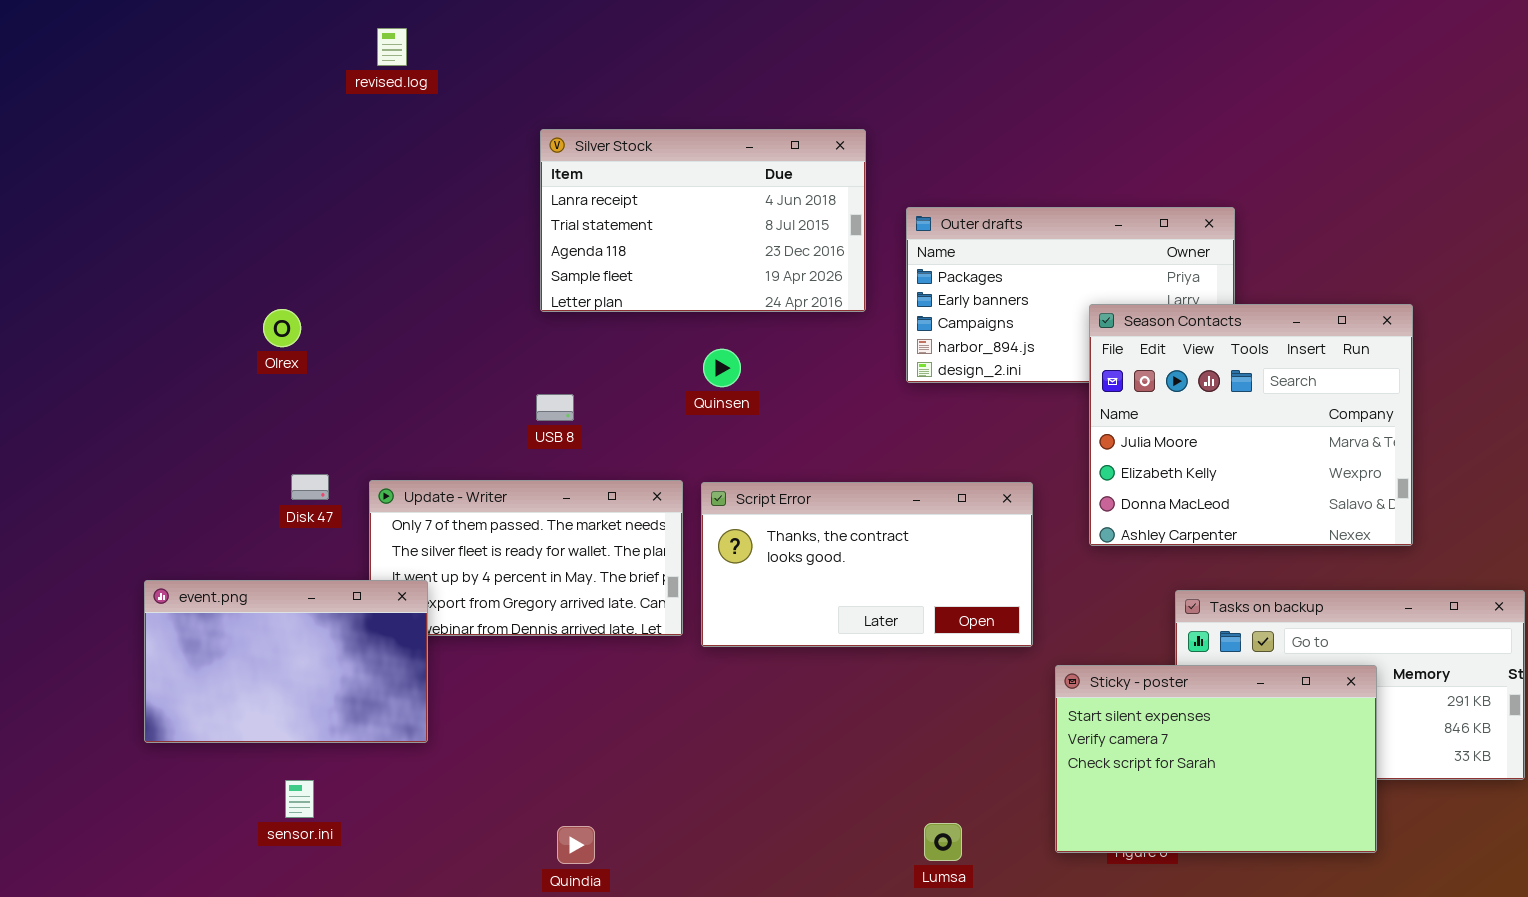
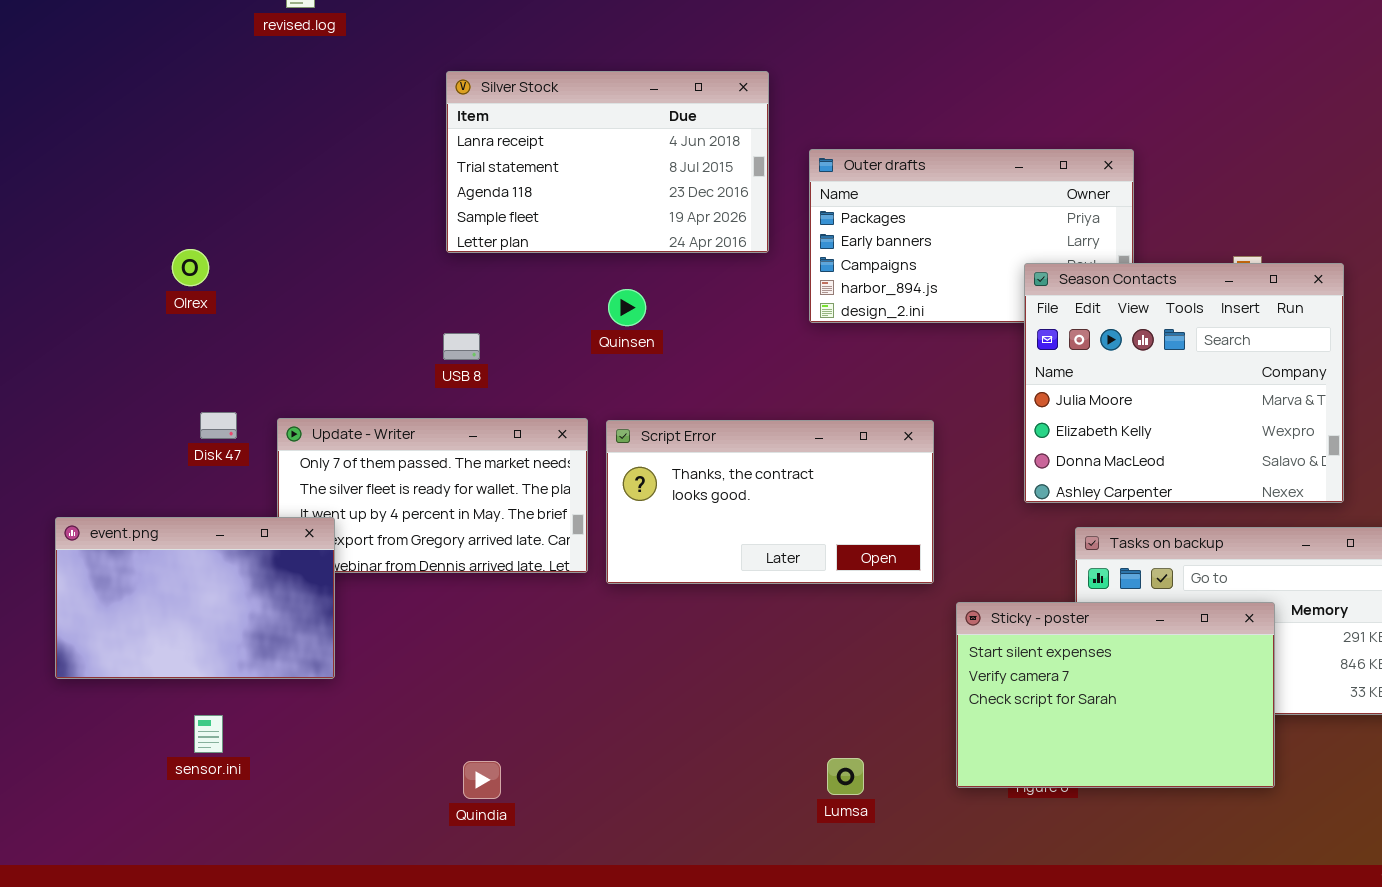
Season Contacts: [1089,304,1413,546] -> [1024,263,1344,503], moved

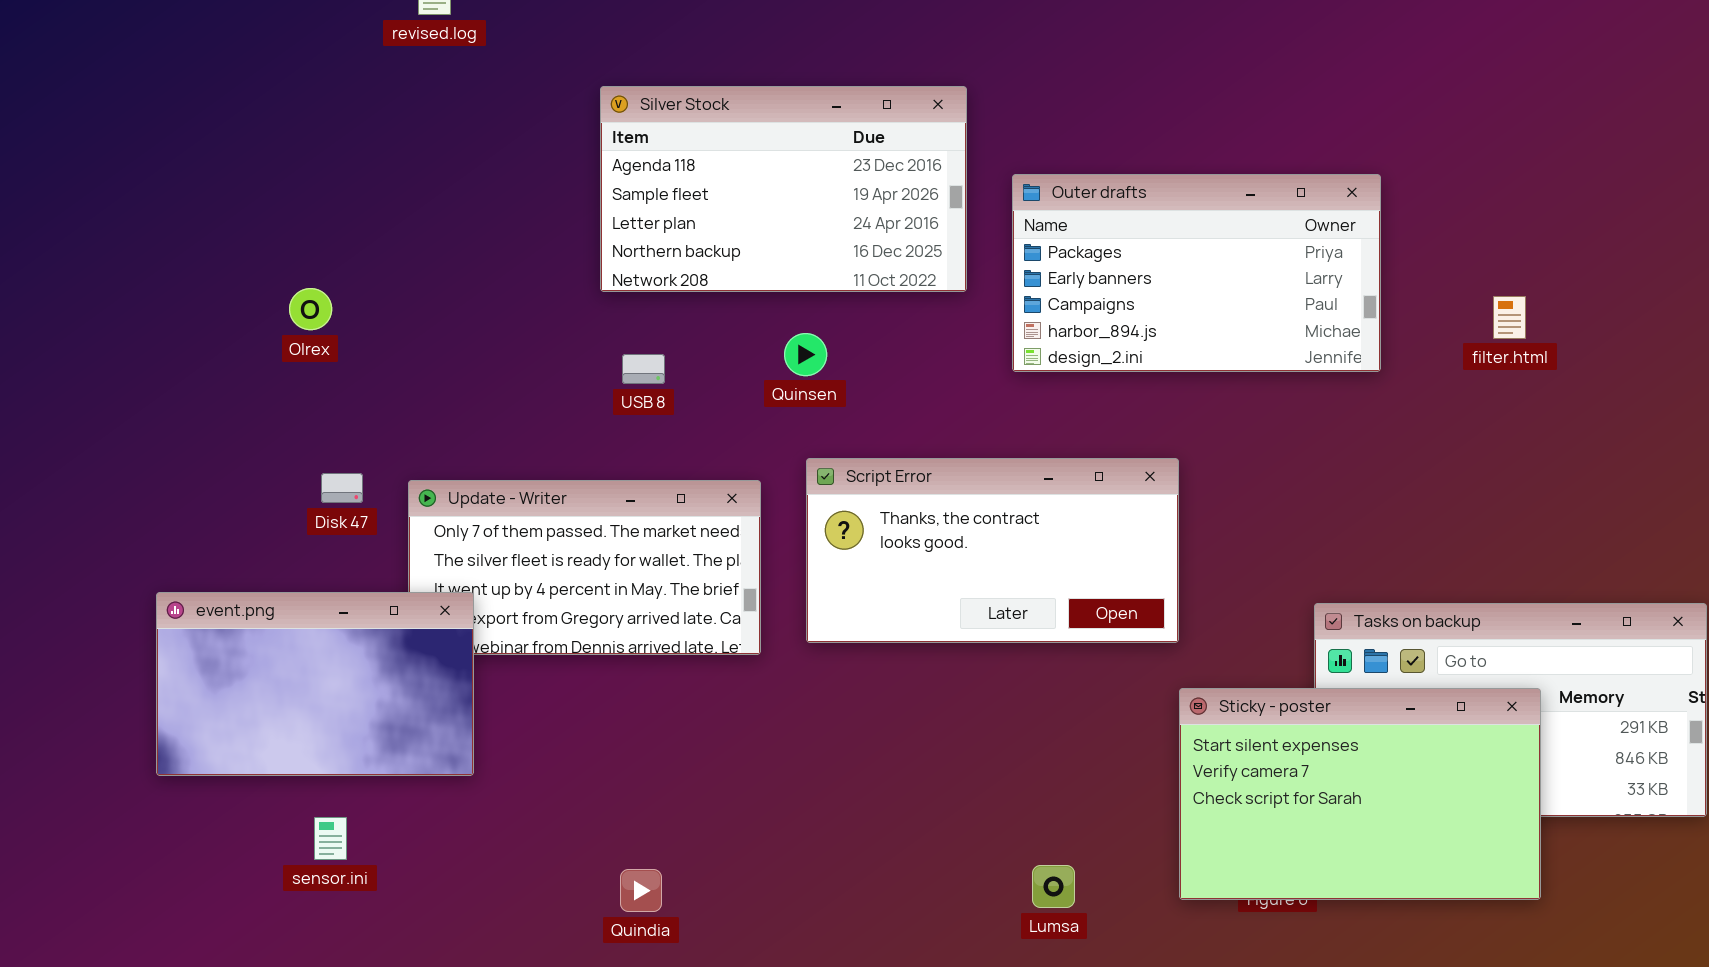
Silver Stock: [446,71,769,253] -> [600,86,967,292], scrolled down 2 rows
Season Contacts: [1024,263,1344,503] -> none, closed
USB 8: [443,333,480,360] -> [622,354,665,384], moved
Script Error: [606,420,934,584] -> [806,458,1179,643], moved

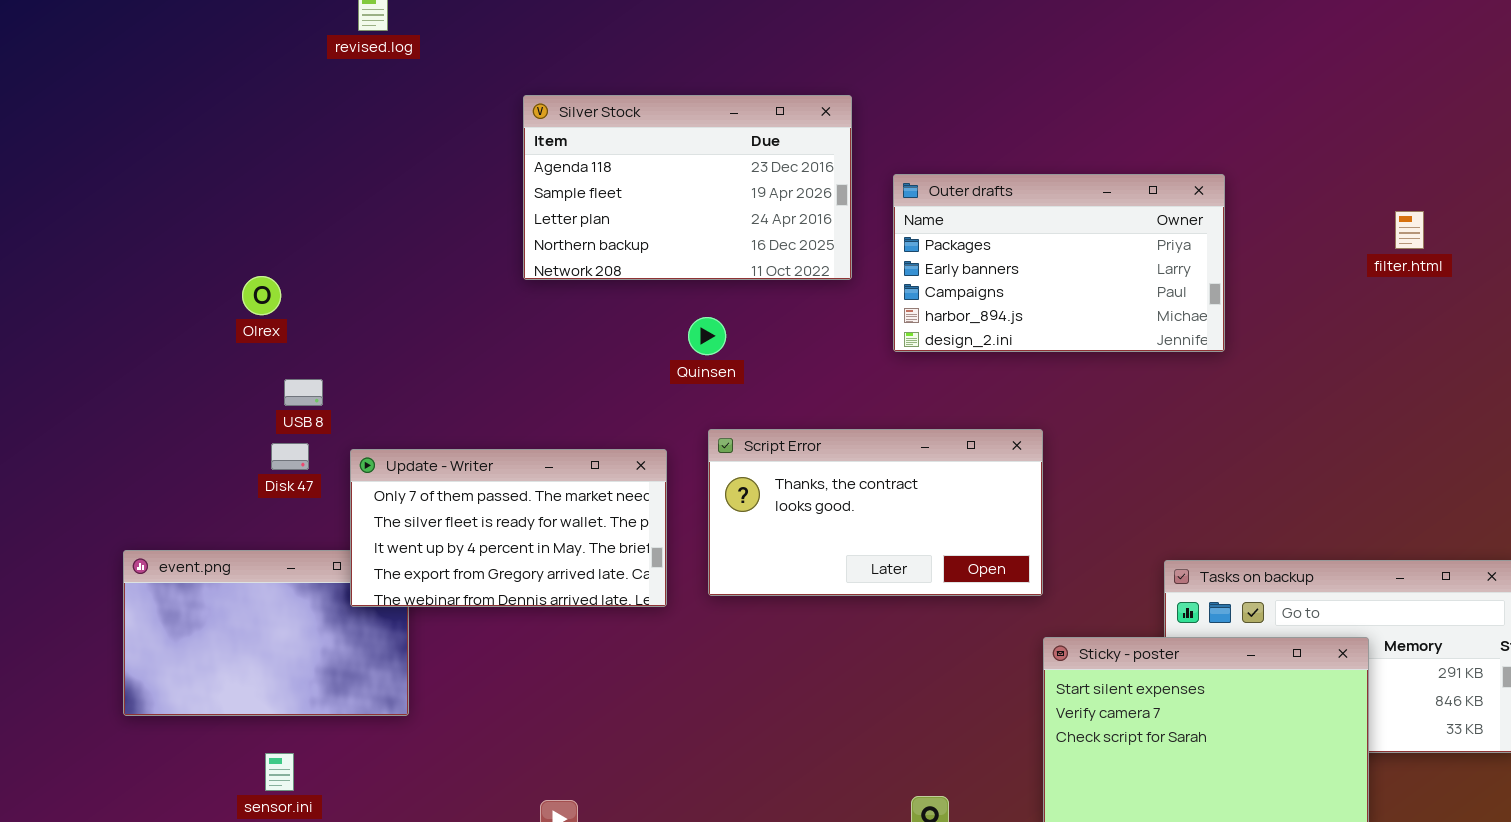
filter.html: [1493,296,1526,339] -> [1395,211,1424,249], moved
USB 8: [622,354,665,384] -> [284,379,323,406], moved
Update - Writer: [408,480,761,655] -> [350,449,667,607], raised

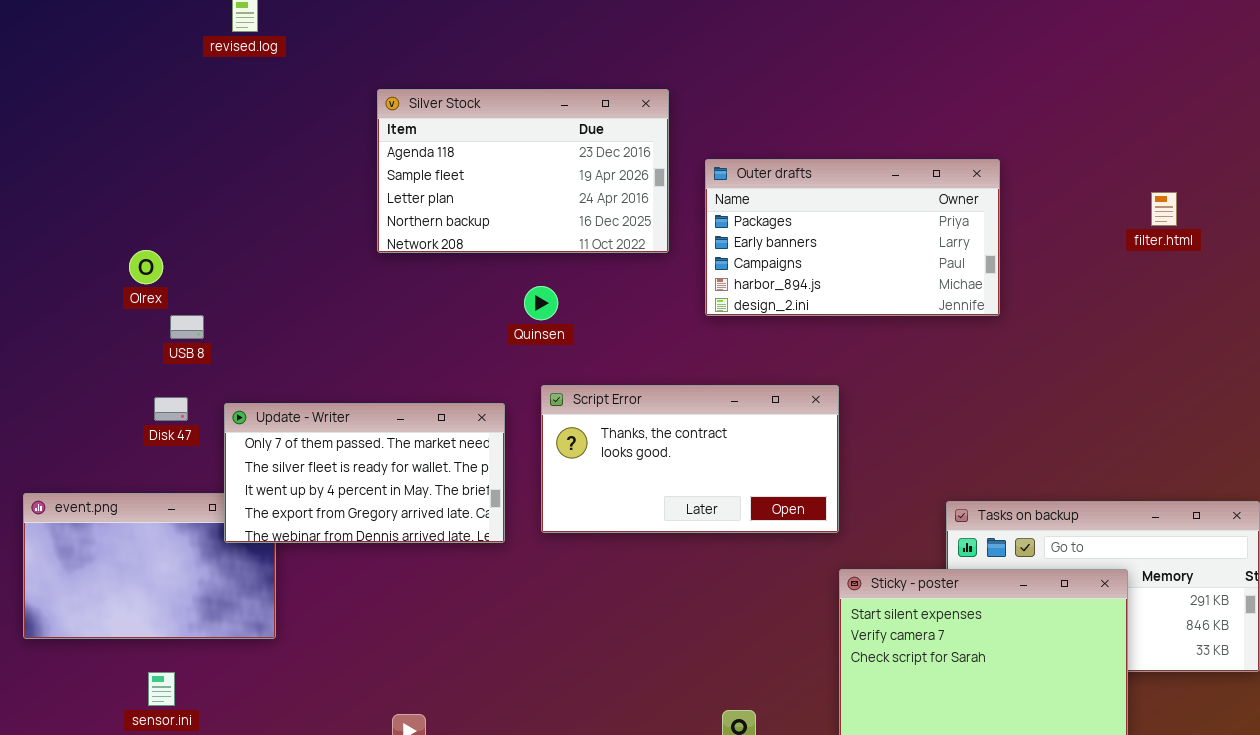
USB 8: [284,379,323,406] -> [170,315,204,339], moved

